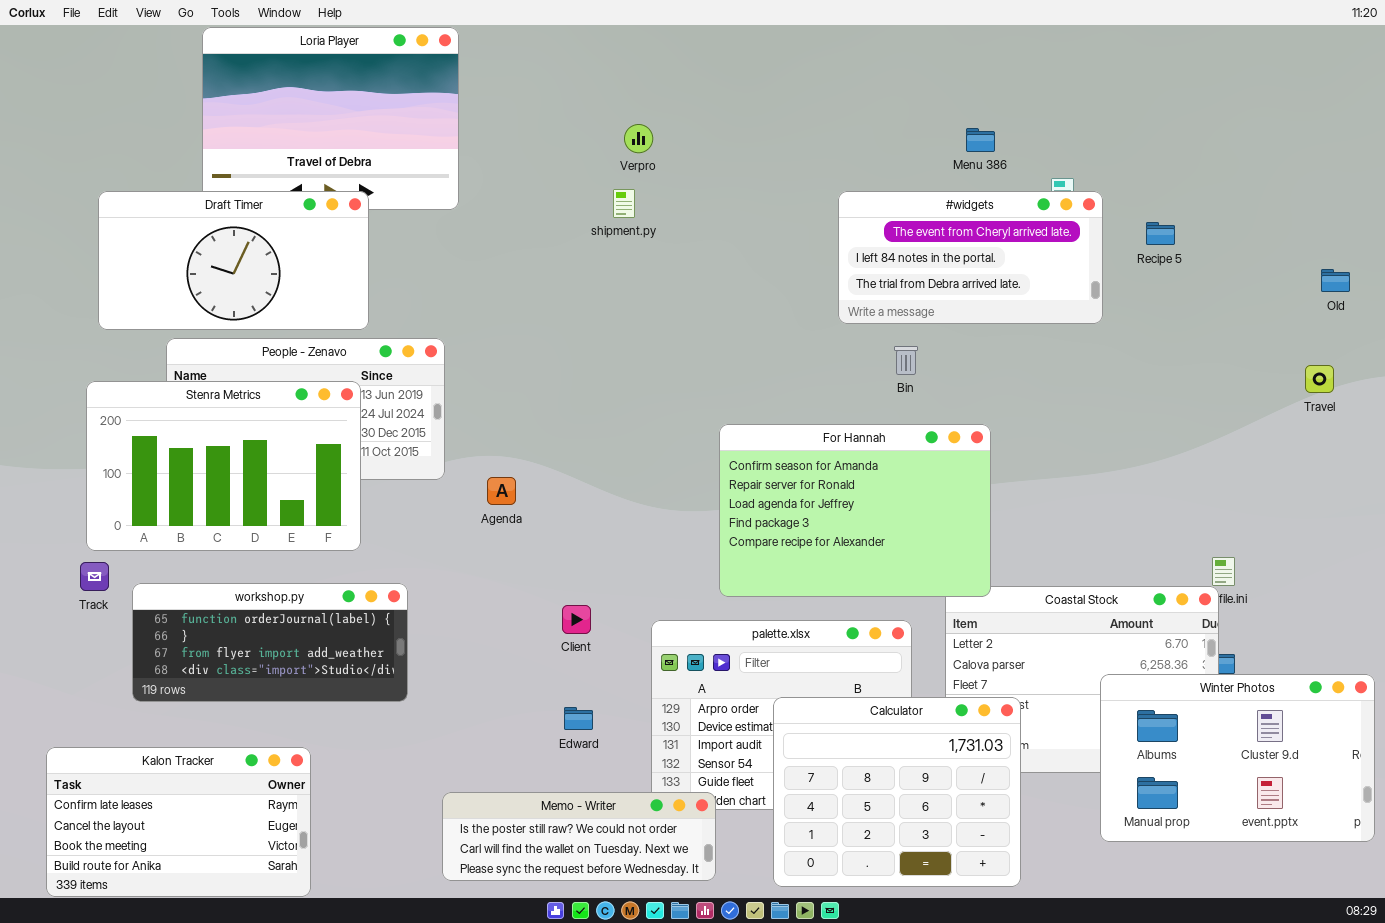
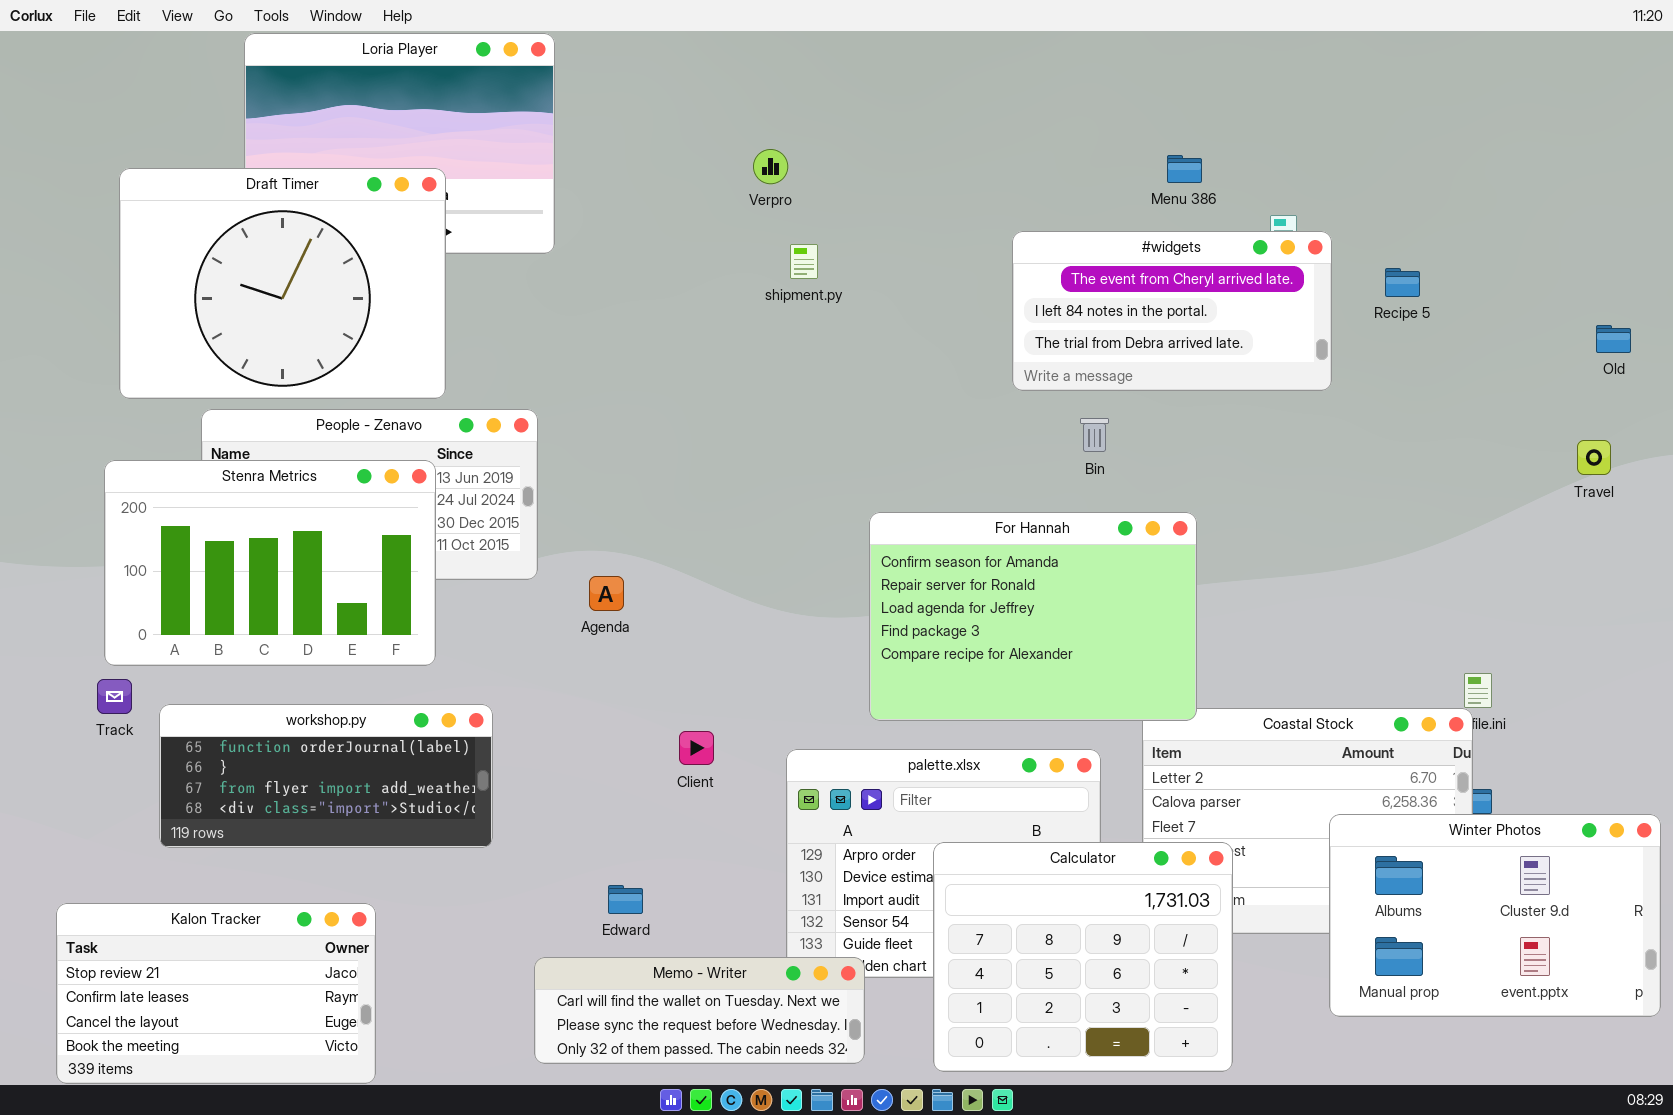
shipment.py: [613,189,635,218] -> [790,244,818,279], moved
Draft Timer: [98,191,369,330] -> [119,168,446,399], resized
Edward: [564,707,593,730] -> [608,885,643,914], moved
Kalon Tracker: [46,747,311,897] -> [56,903,376,1084], scrolled up 1 row
Memo - Writer: [442,792,716,881] -> [534,957,865,1064], scrolled down 1 row

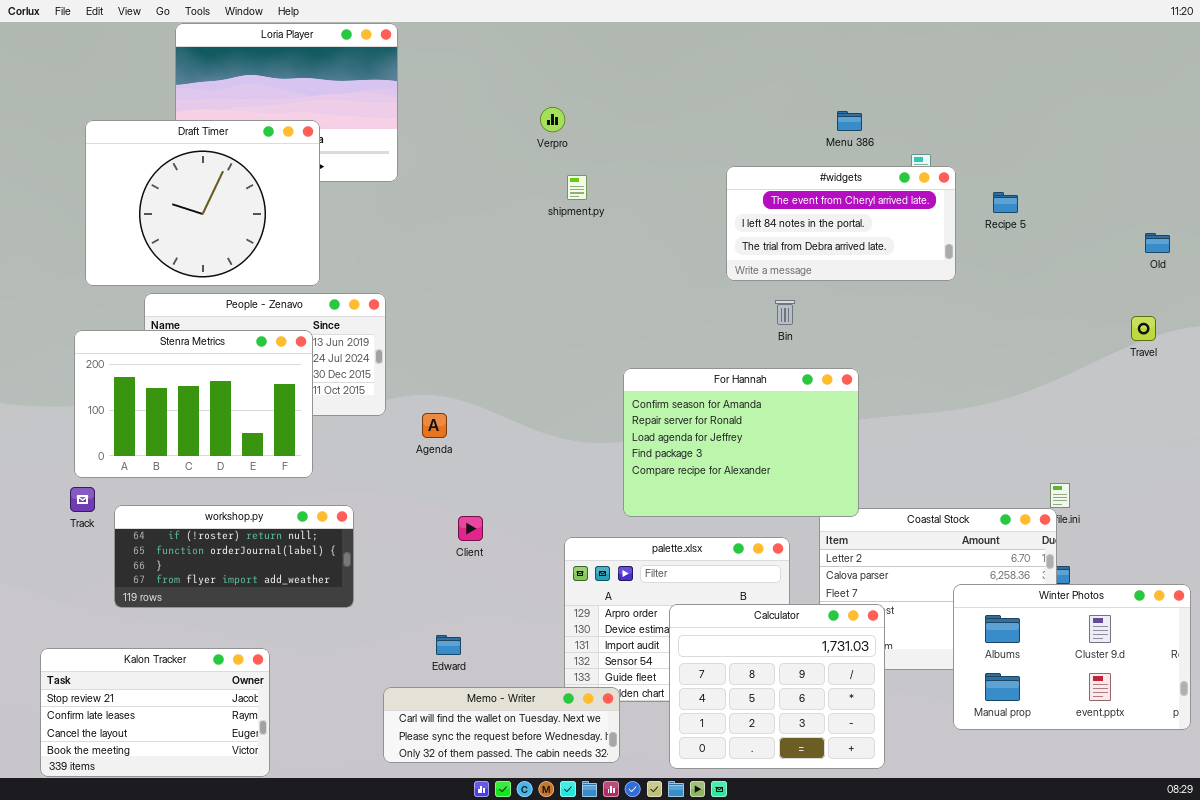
workshop.py: [159,704,493,848] -> [114,505,354,608], scrolled up 1 row
Client: [679,731,714,765] -> [458,516,483,541], moved

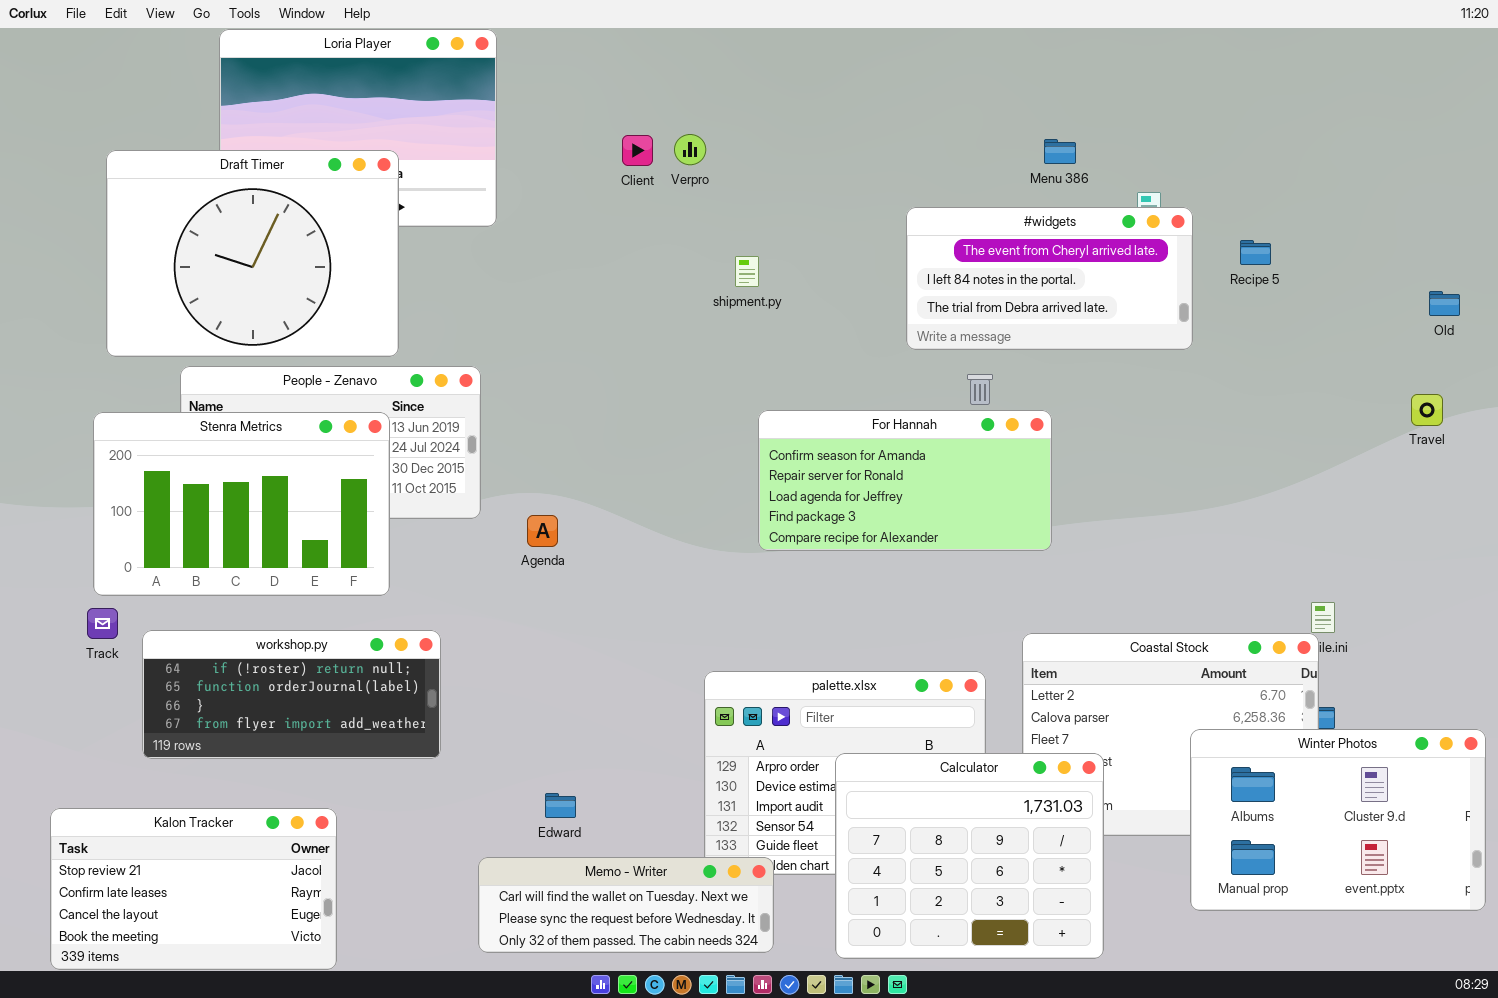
shipment.py: [567,175,587,200] -> [735,256,759,287], moved
For Hannah: [623,368,859,517] -> [758,410,1052,551], moved, resized
Client: [458,516,483,541] -> [622,135,653,166], moved

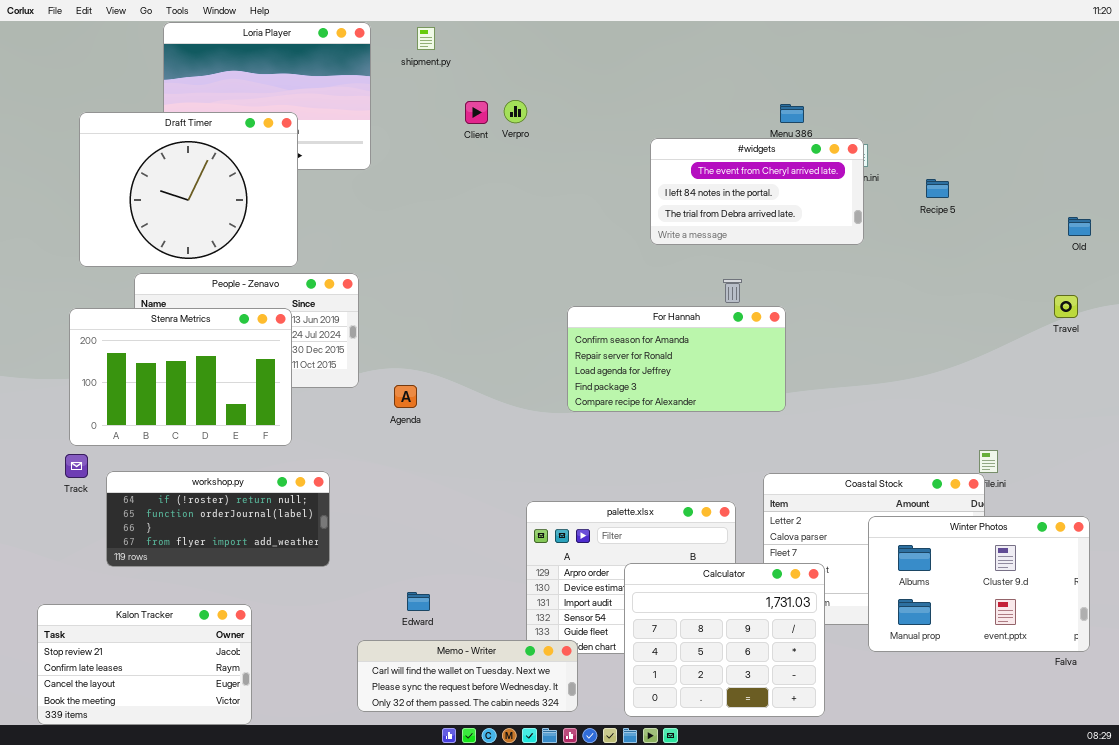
#widgets: [906,207,1193,350] -> [650,138,864,245], moved
shipment.py: [735,256,759,287] -> [417,27,435,50], moved
Winter Photos: [1190,729,1486,911] -> [868,516,1090,652], moved

